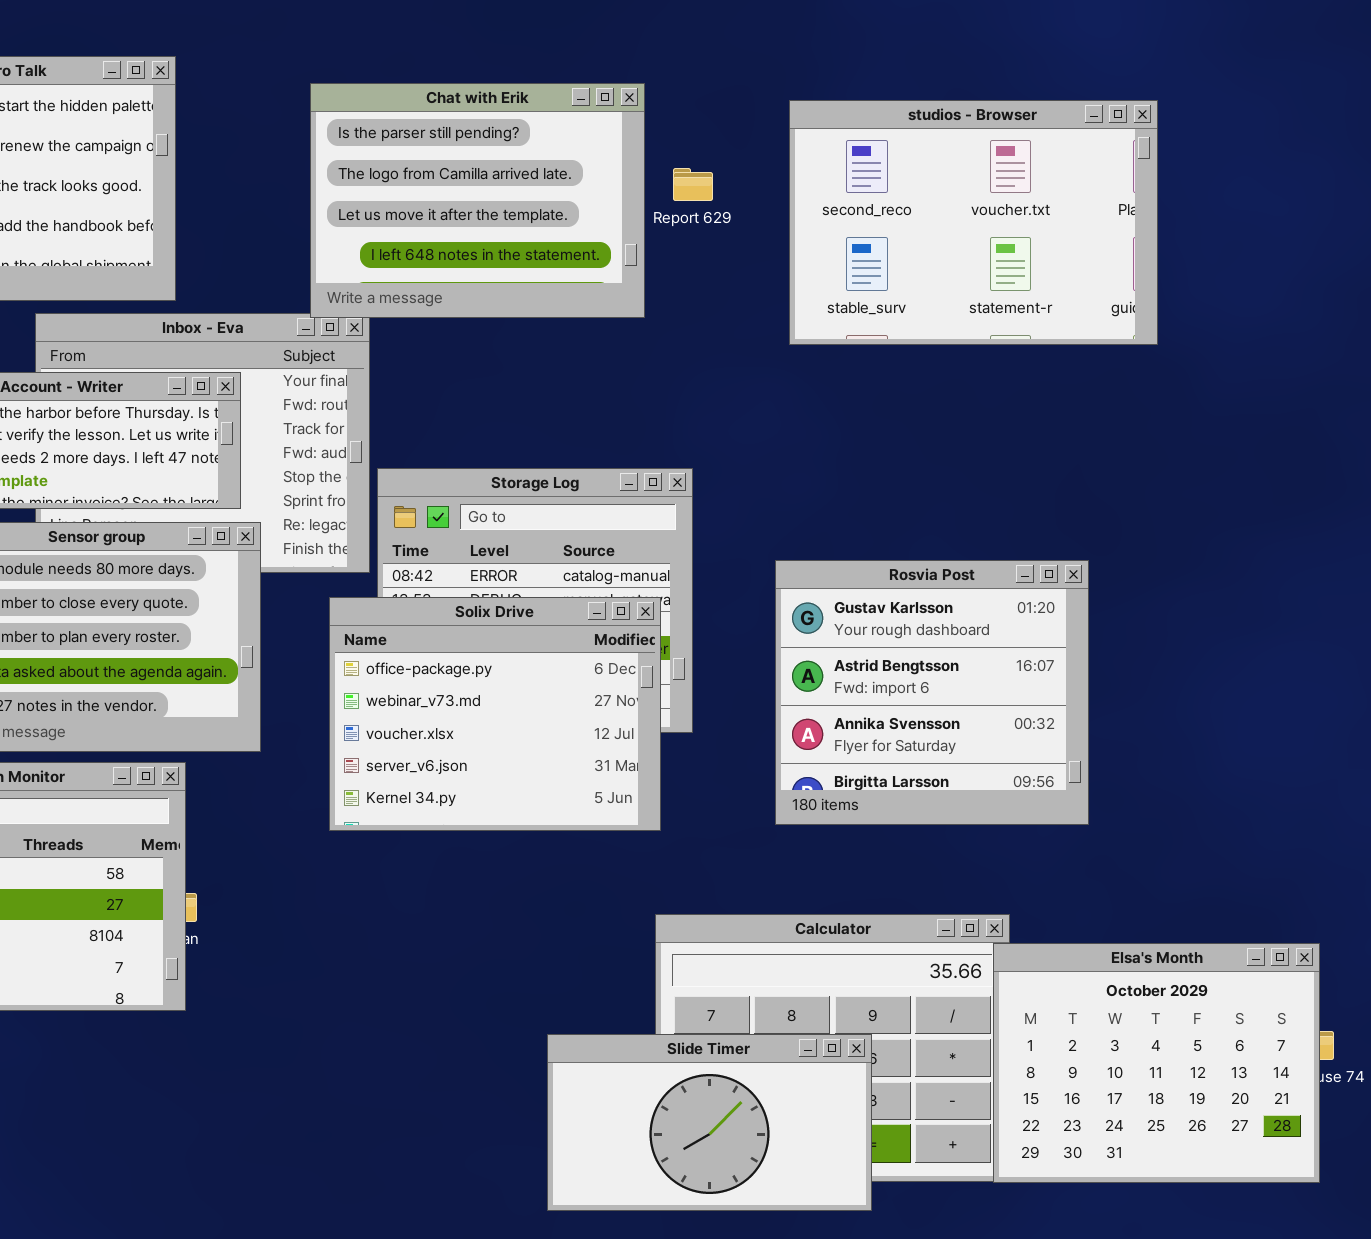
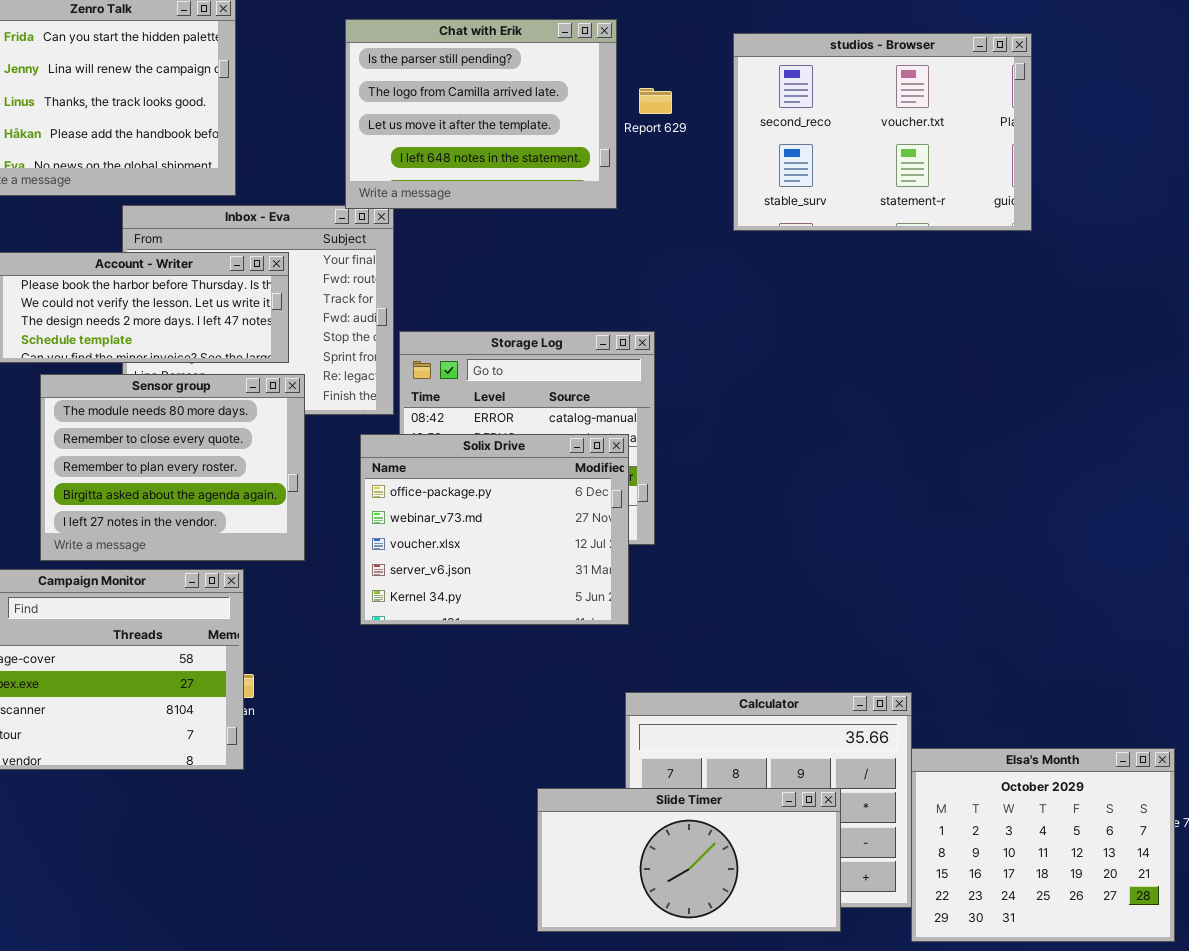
Rosvia Post: [775,560,1089,825] -> none, closed
Elsa's Month: [993,943,1320,1183] -> [911,748,1175,942], moved
Slide Timer: [547,1034,872,1211] -> [537,788,841,932], resized

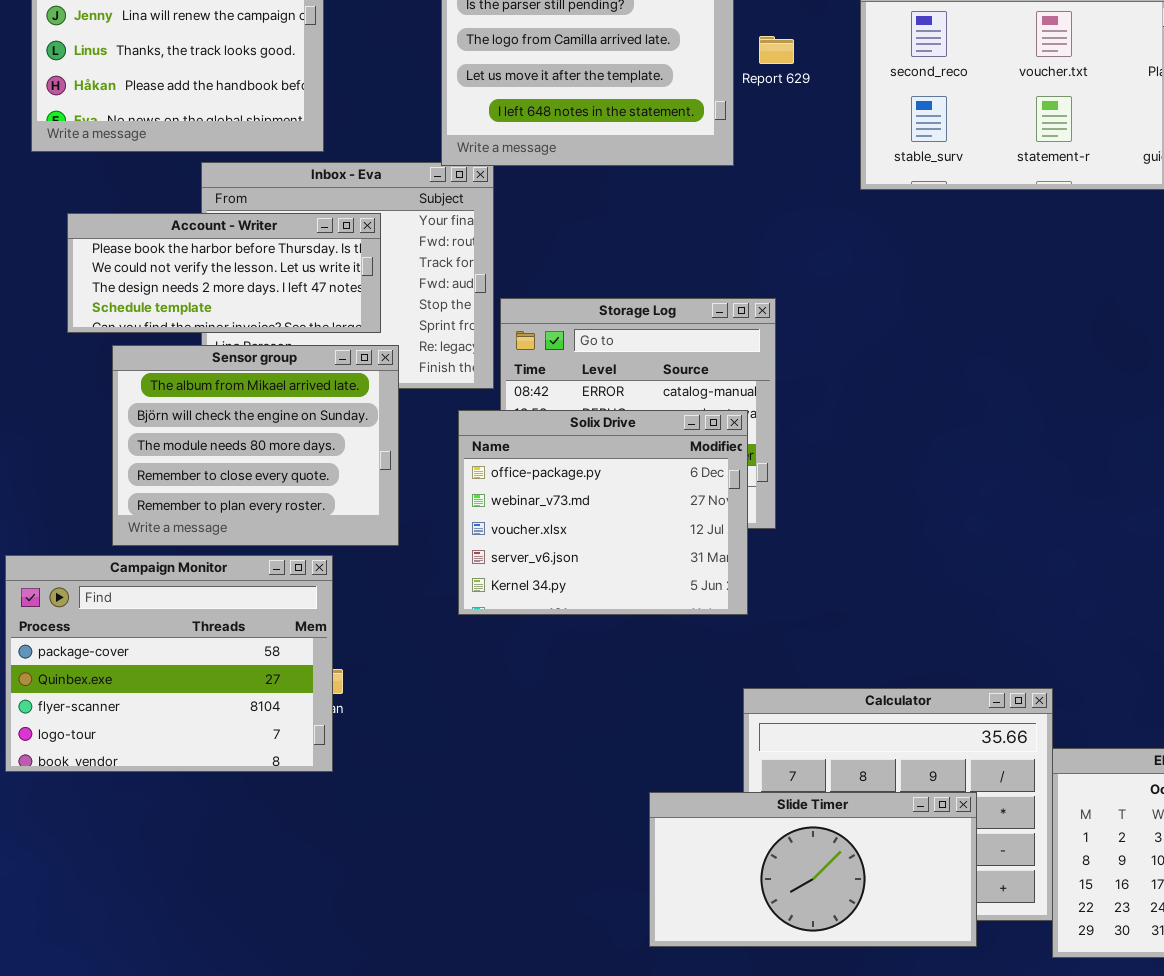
Sensor group: [40,374,305,561] -> [112,345,399,546], scrolled up 2 rows

